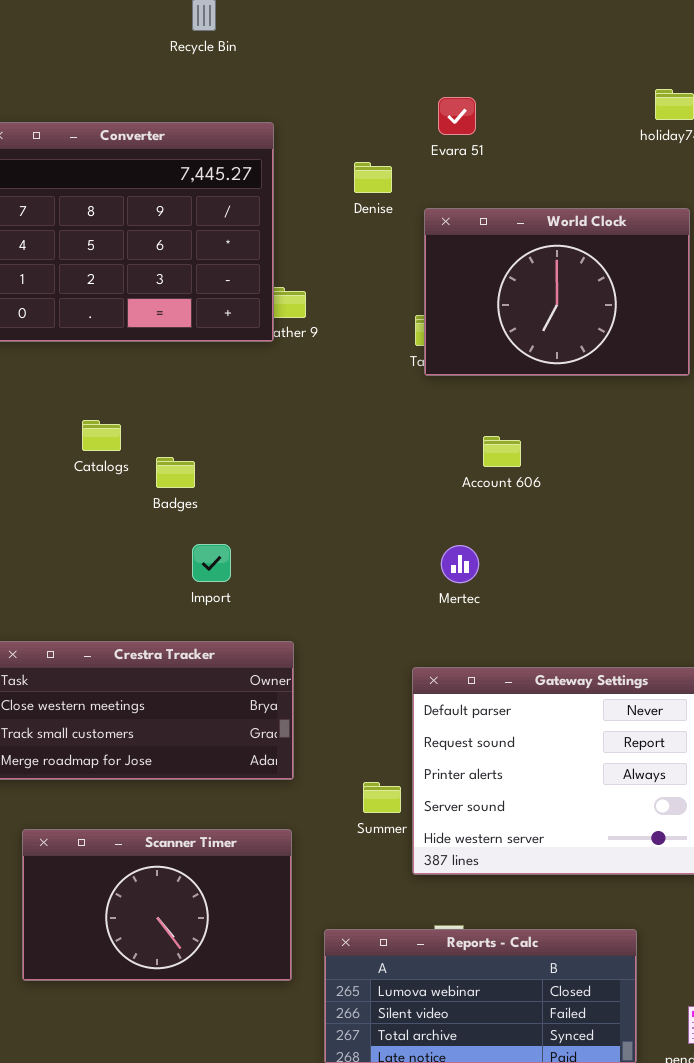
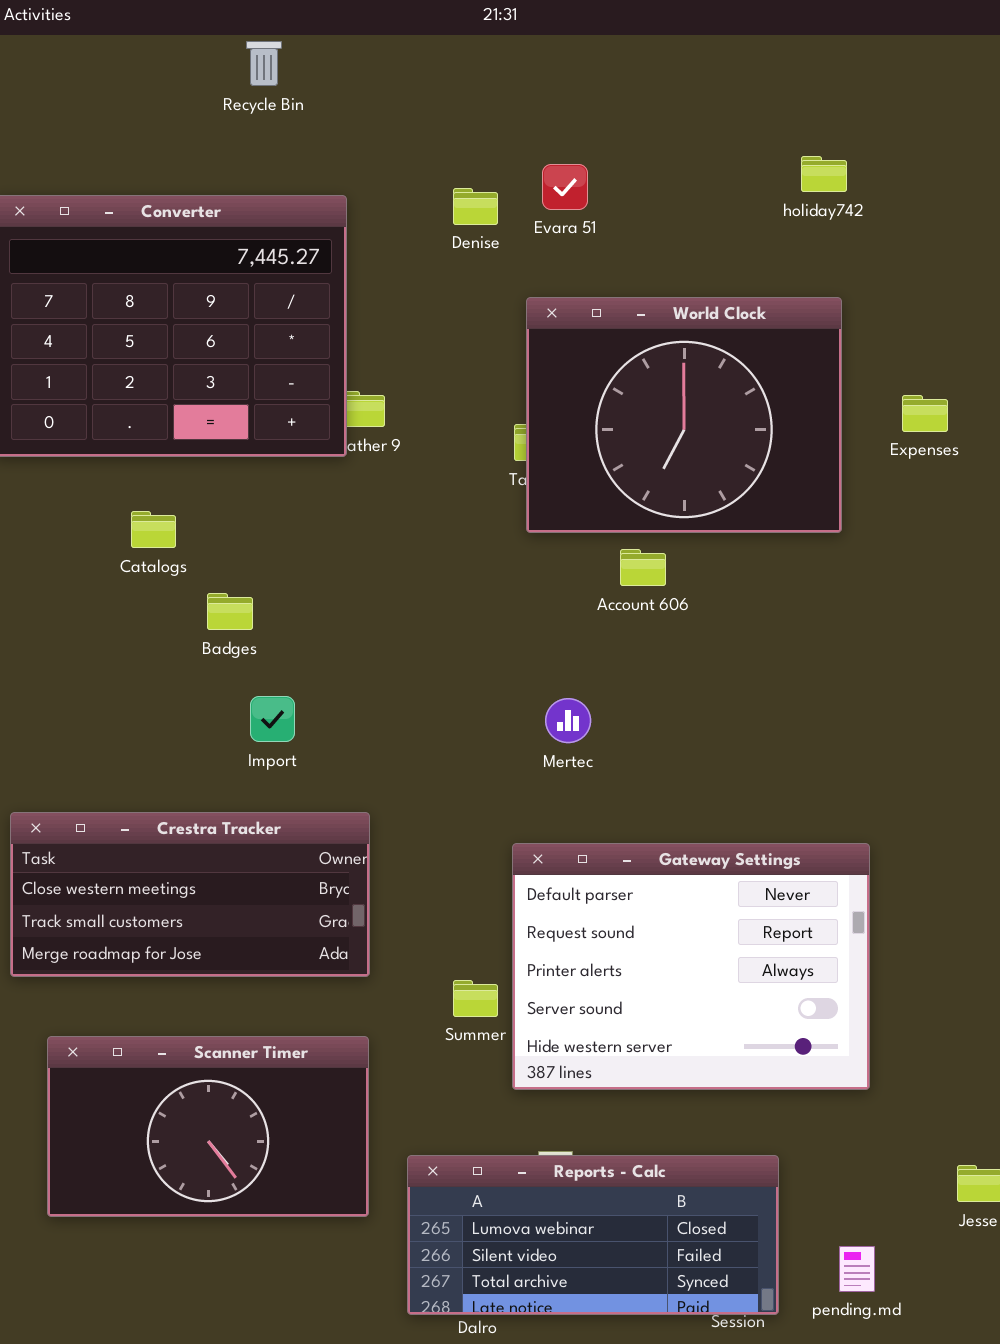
Denise: [354,162,392,193] -> [453,188,498,225], moved
World Clock: [424,208,690,376] -> [526,297,842,533], resized
Catalogs: [82,420,121,451] -> [131,511,176,548], moved
Account 606: [483,436,521,467] -> [620,549,666,586], moved

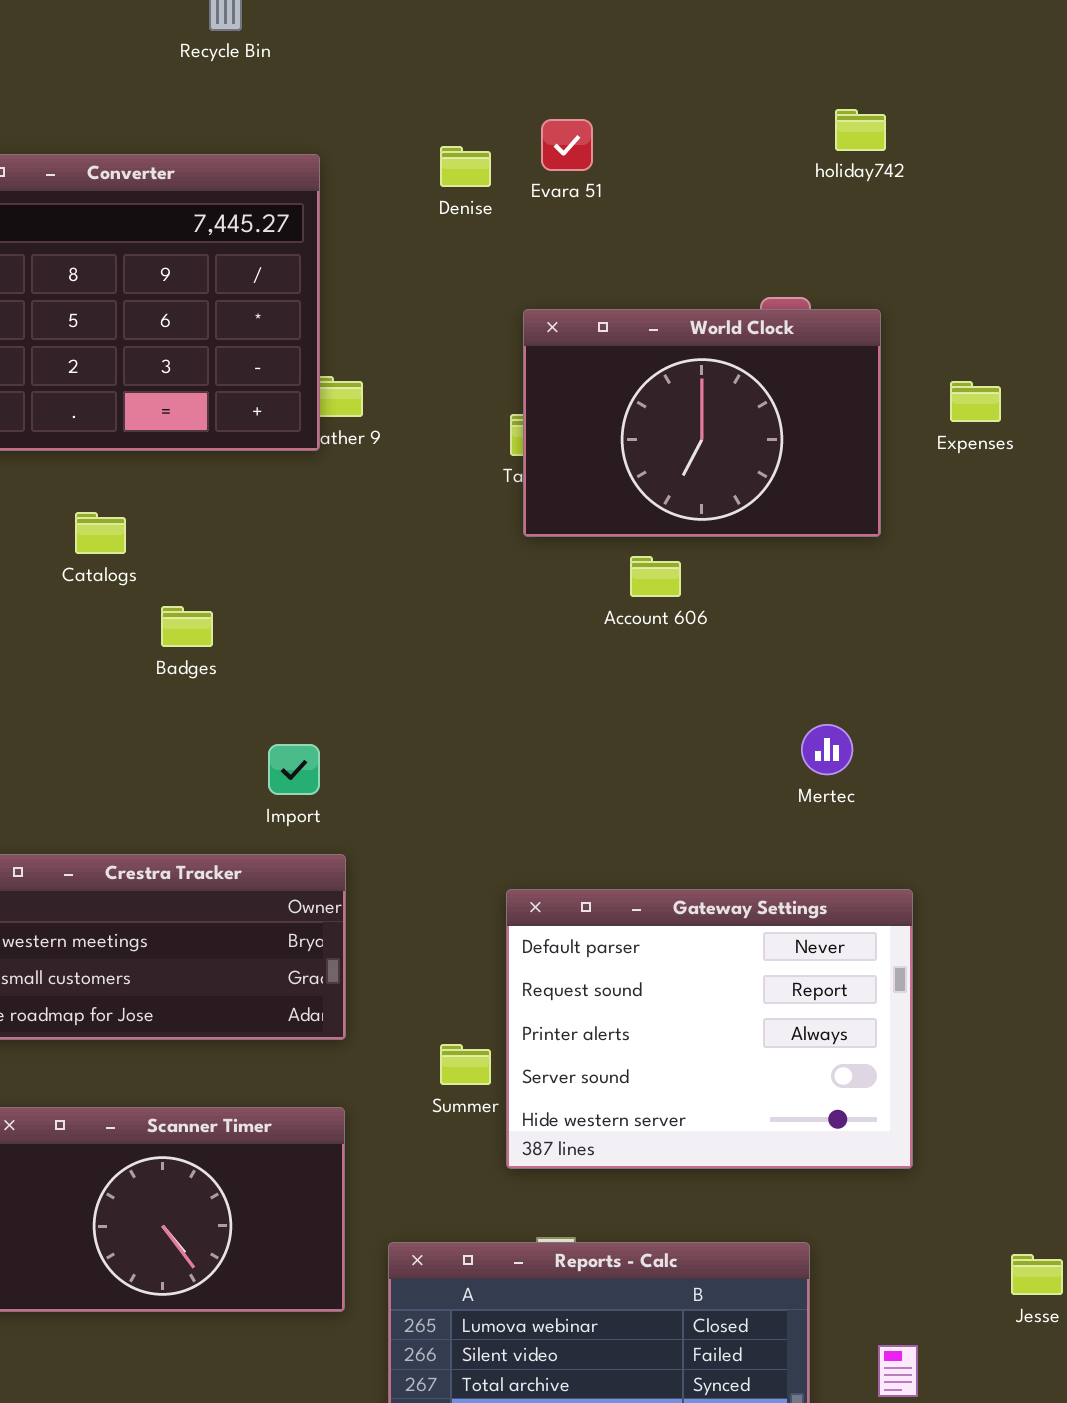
World Clock: [526,297,842,533] -> [523,309,881,537], resized
Import: [250,696,295,742] -> [268,744,320,795], moved
Mertec: [545,698,591,743] -> [801,724,853,775], moved

